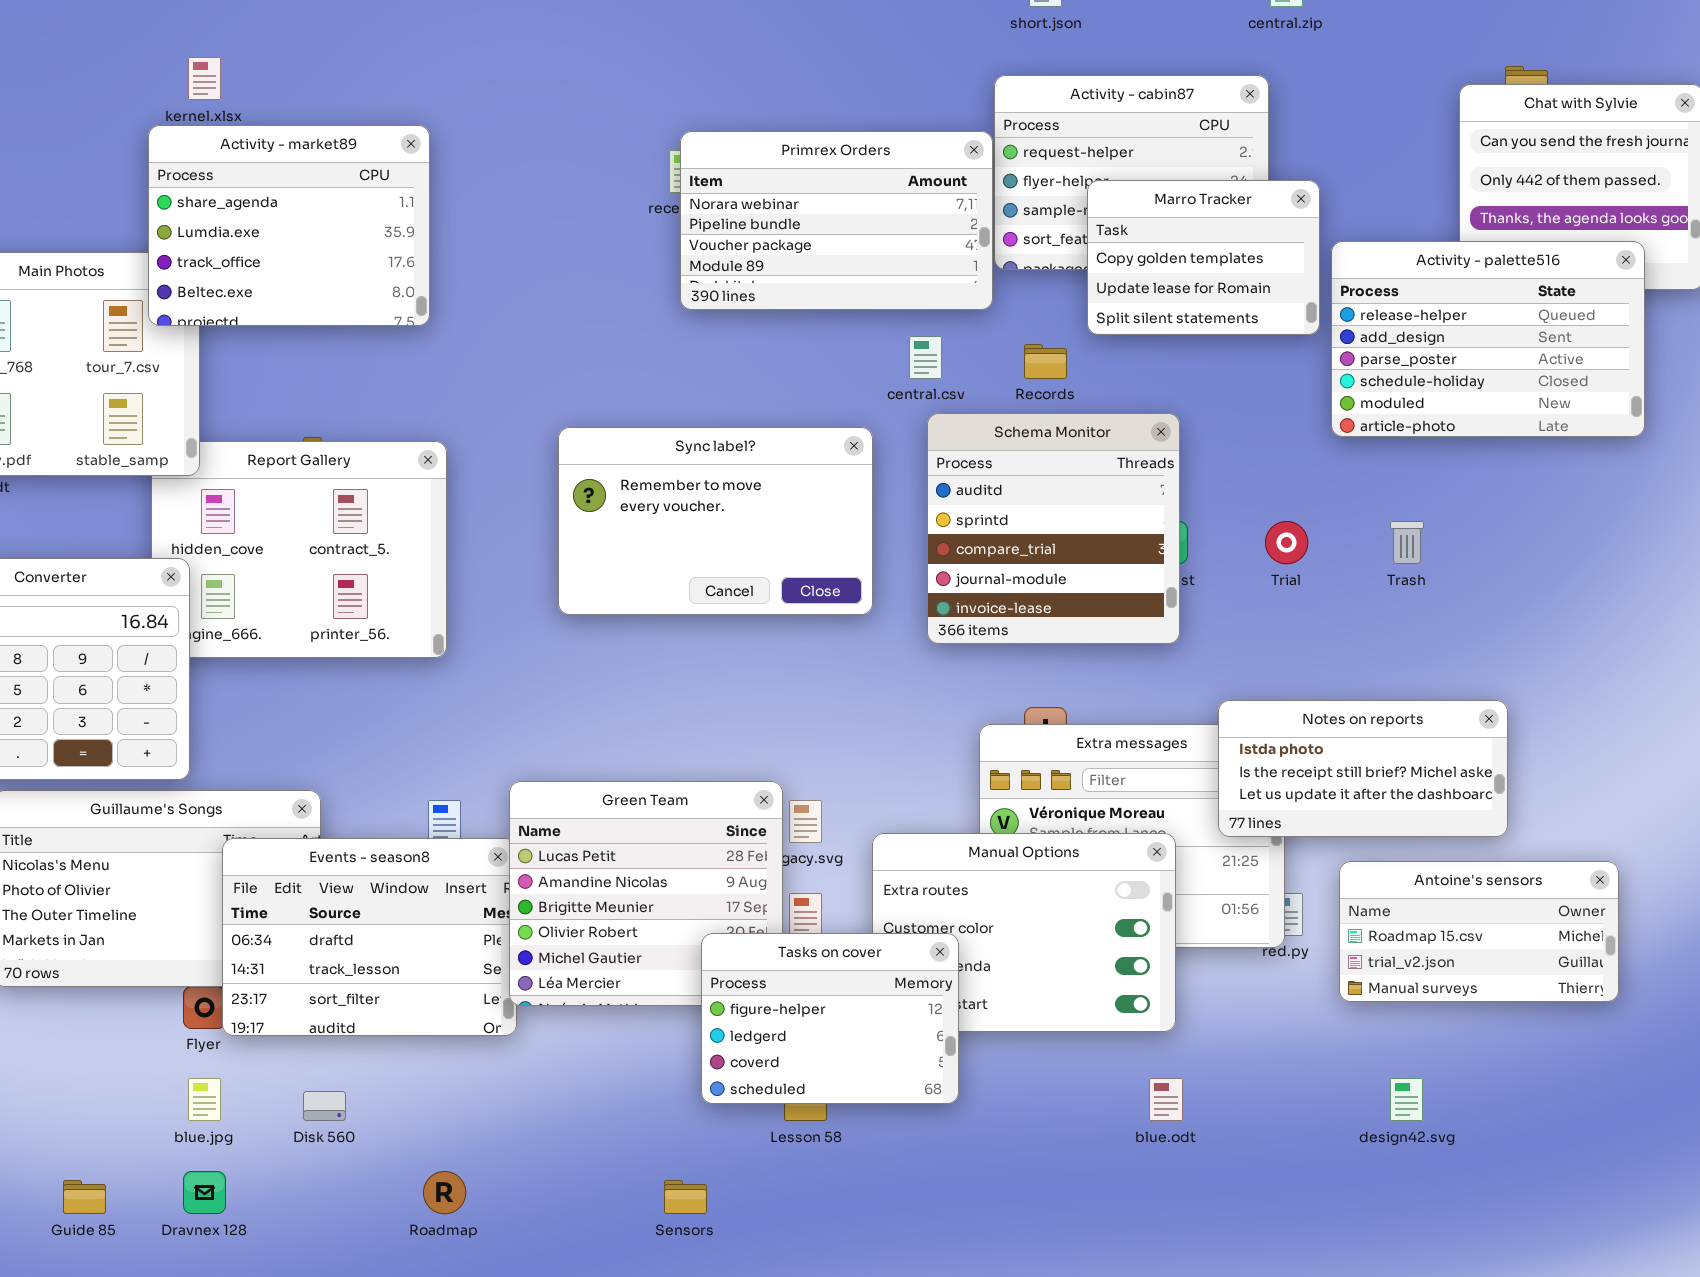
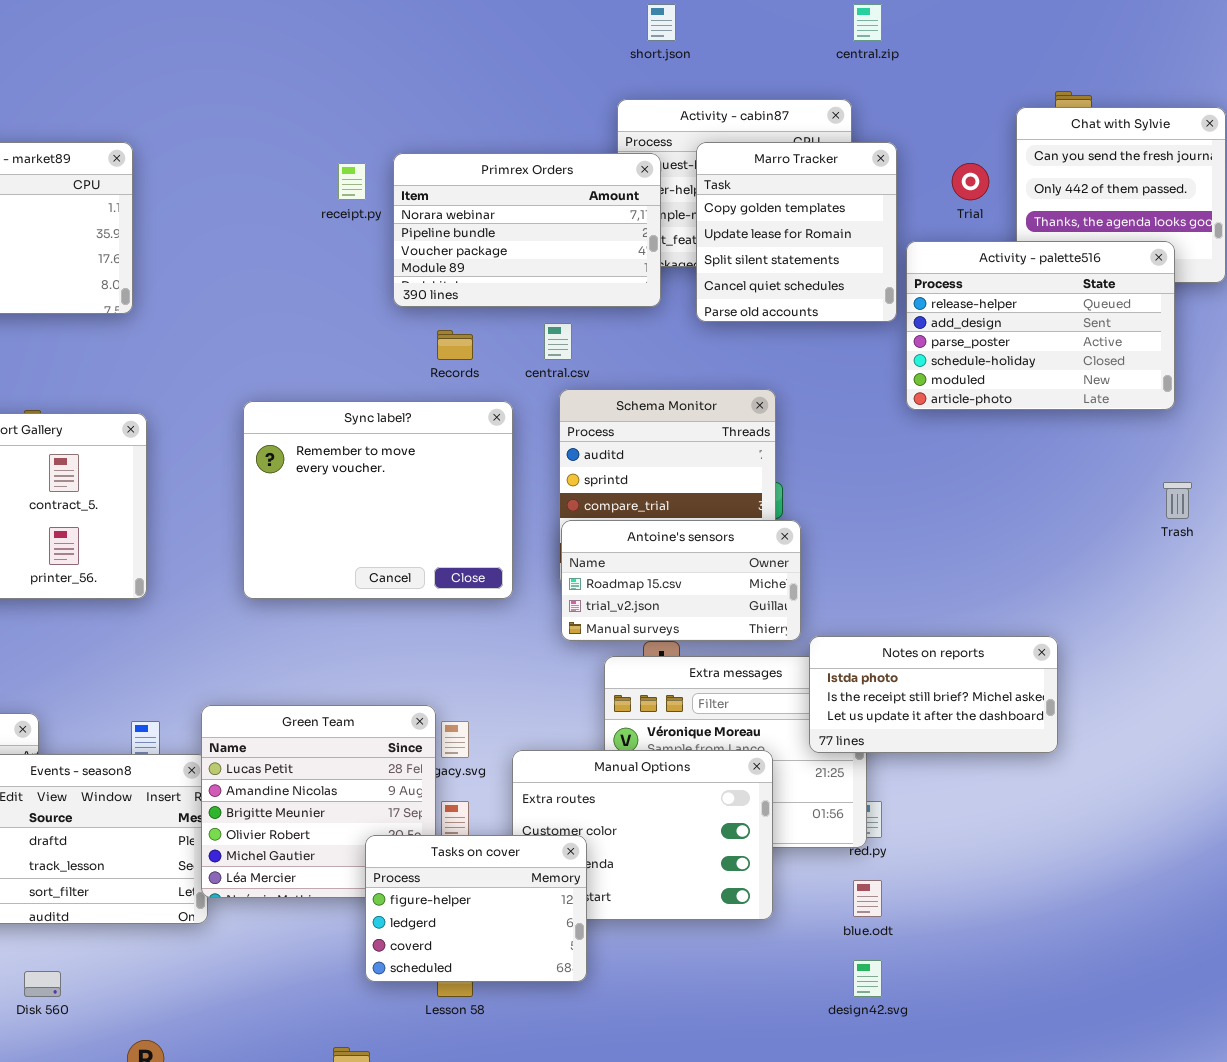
Primrex Orders: [680,131,993,310] -> [393,153,661,307], moved
Marro Tracker: [1087,180,1320,335] -> [696,142,897,322], resized
Records: [1024,344,1067,379] -> [437,330,473,360], moved
Sync label?: [558,427,873,615] -> [243,401,513,599], resized
Trial: [1265,521,1308,564] -> [952,163,989,200], moved
Trash: [1390,521,1424,564] -> [1163,482,1192,519], moved
Antoine's sensors: [1339,861,1619,1002] -> [561,520,801,641], moved
blue.odt: [1149,1078,1183,1121] -> [853,880,882,917], moved
design42.svg: [1390,1078,1423,1121] -> [853,960,882,997], moved

